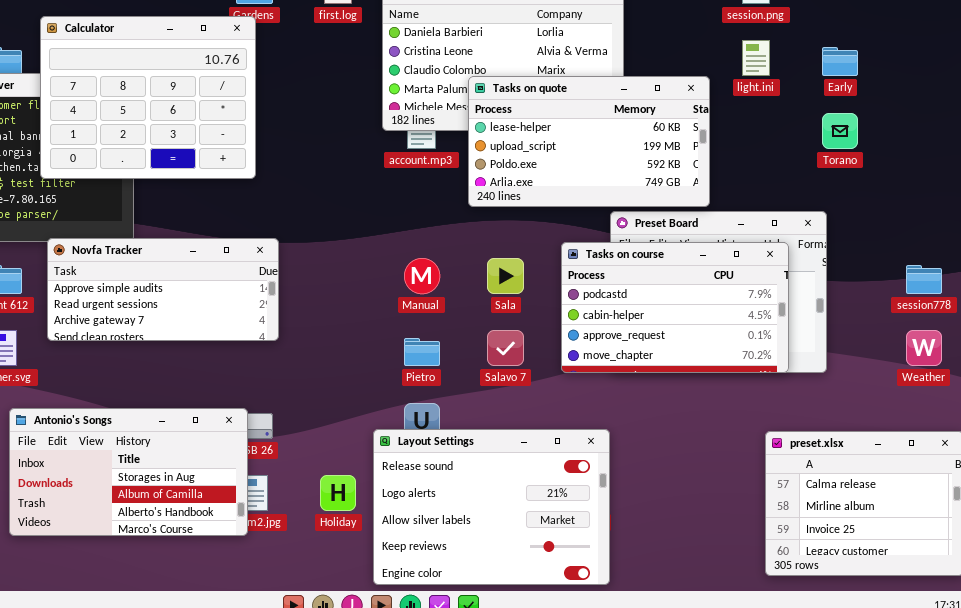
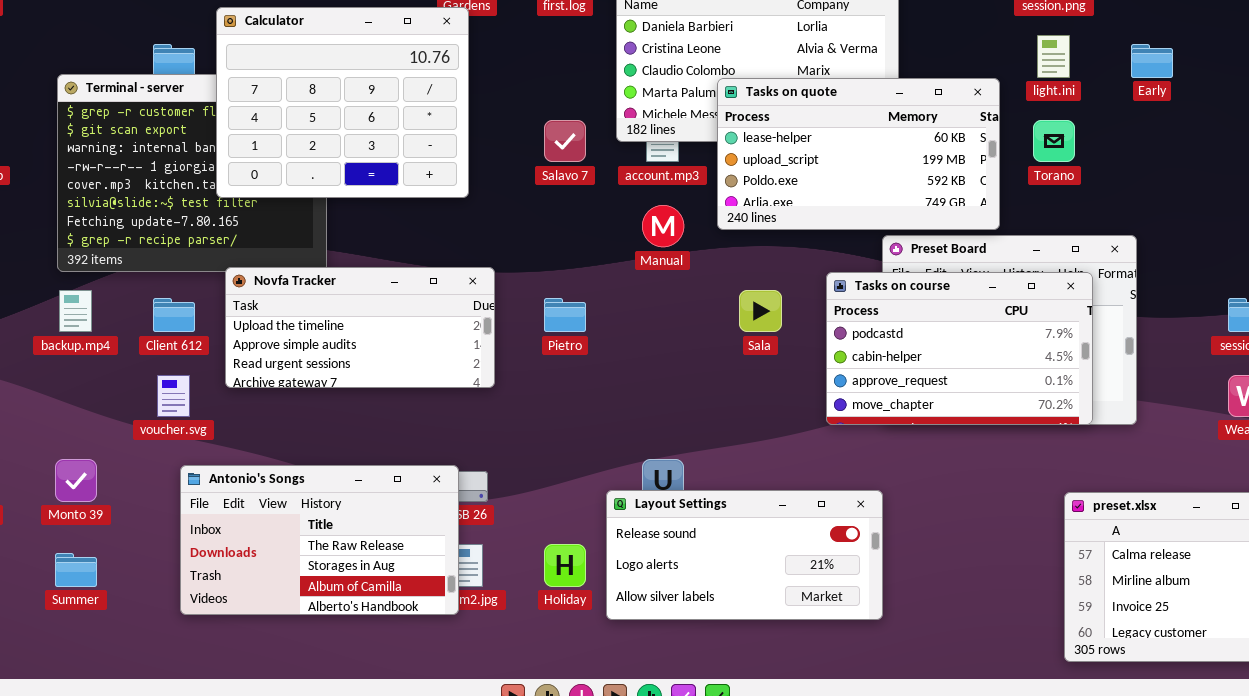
Torano: [822,113,858,149] -> [1033,120,1075,162], moved
Novfa Tracker: [47,238,279,341] -> [225,267,495,388], scrolled up 1 row
Manual: [404,258,440,294] -> [642,205,684,247], moved
Salavo 7: [487,330,524,366] -> [544,120,586,162], moved
Pietro: [404,338,440,366] -> [544,298,586,332], moved
Antonio's Songs: [9,408,248,536] -> [180,465,459,615], scrolled up 1 row
Layout Settings: [373,429,610,585] -> [606,490,883,620], resized

